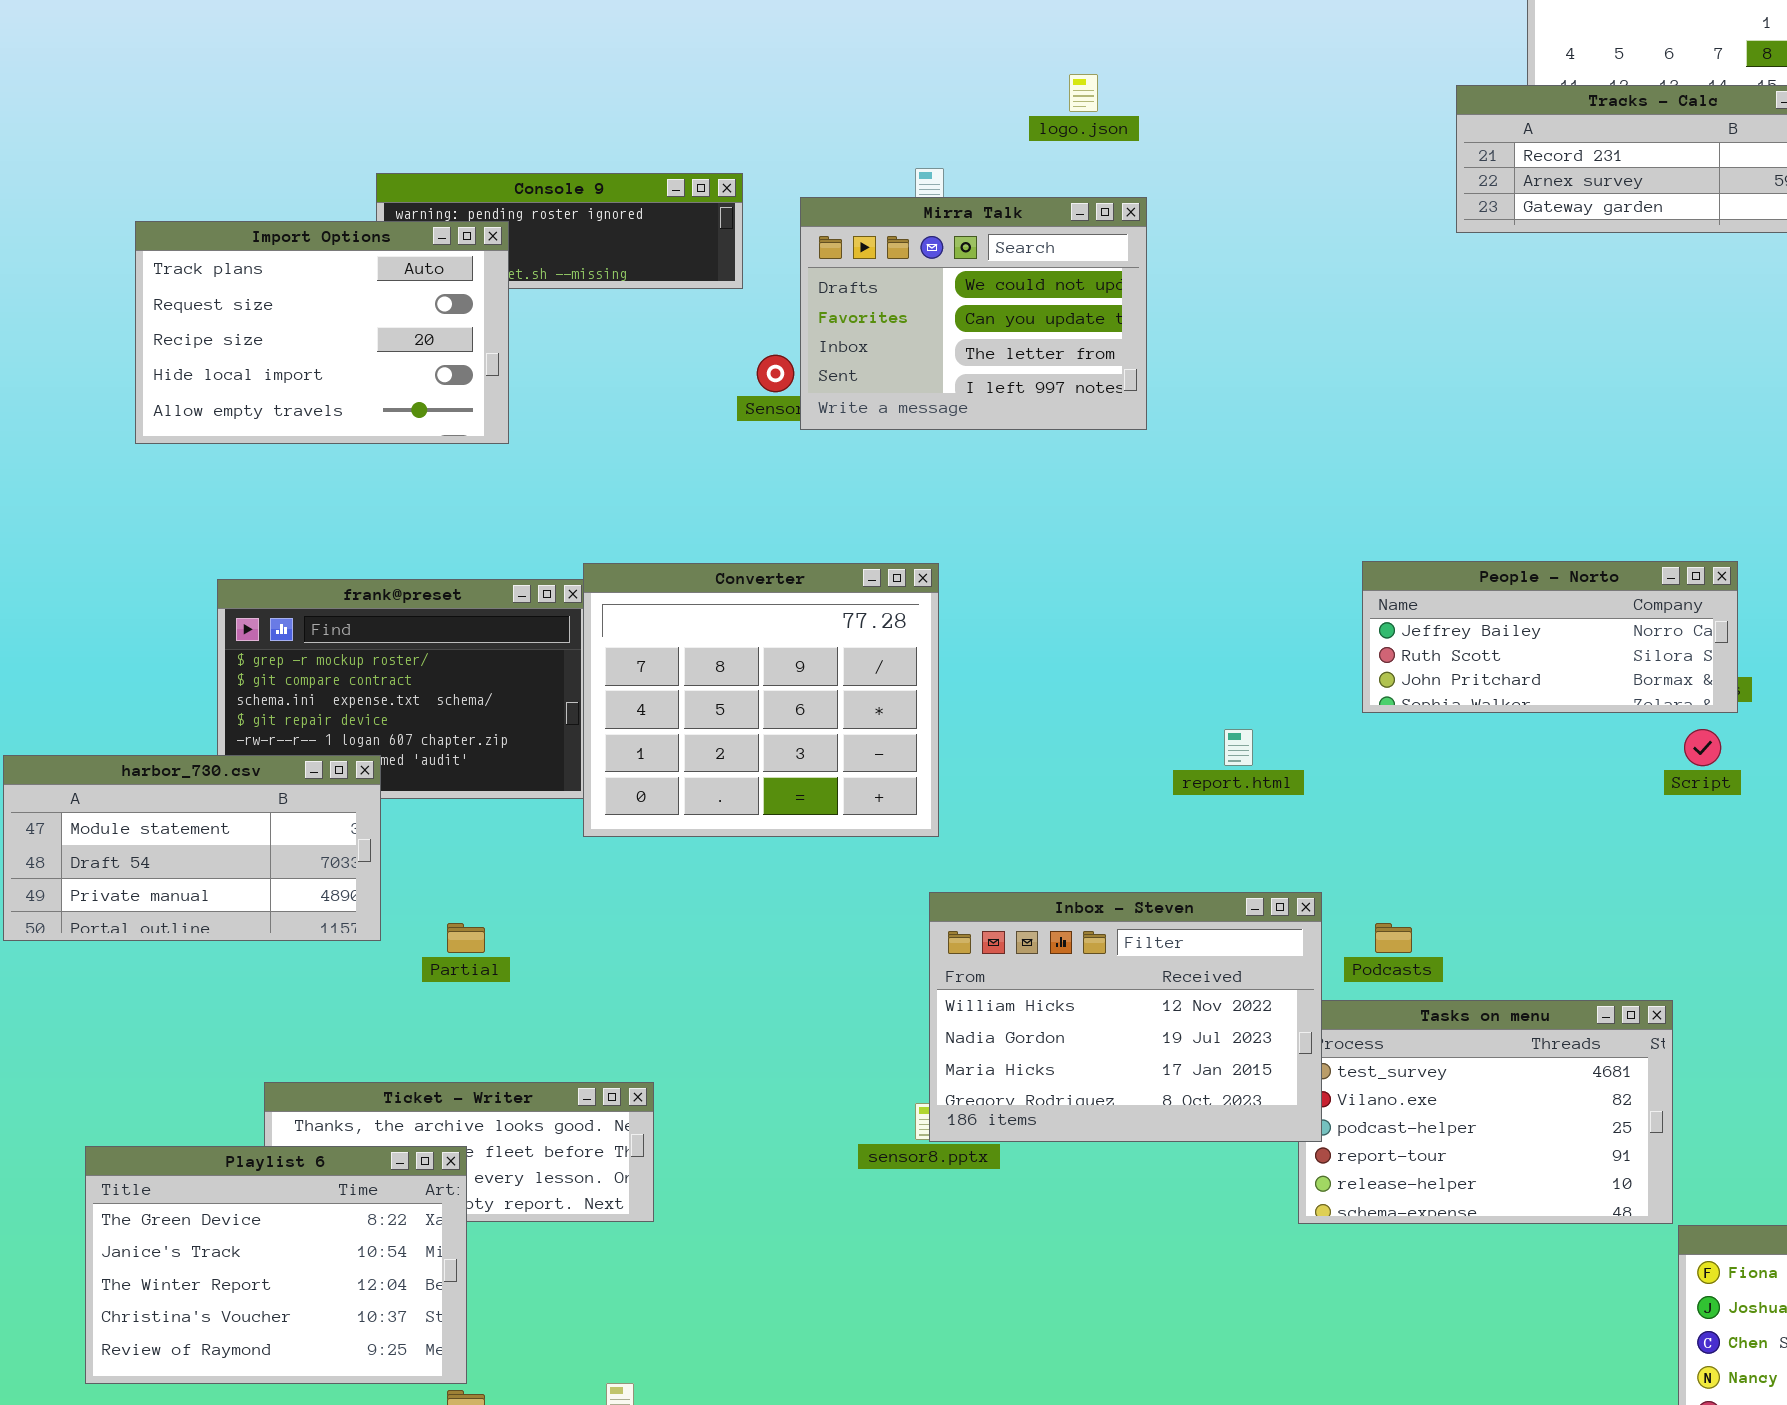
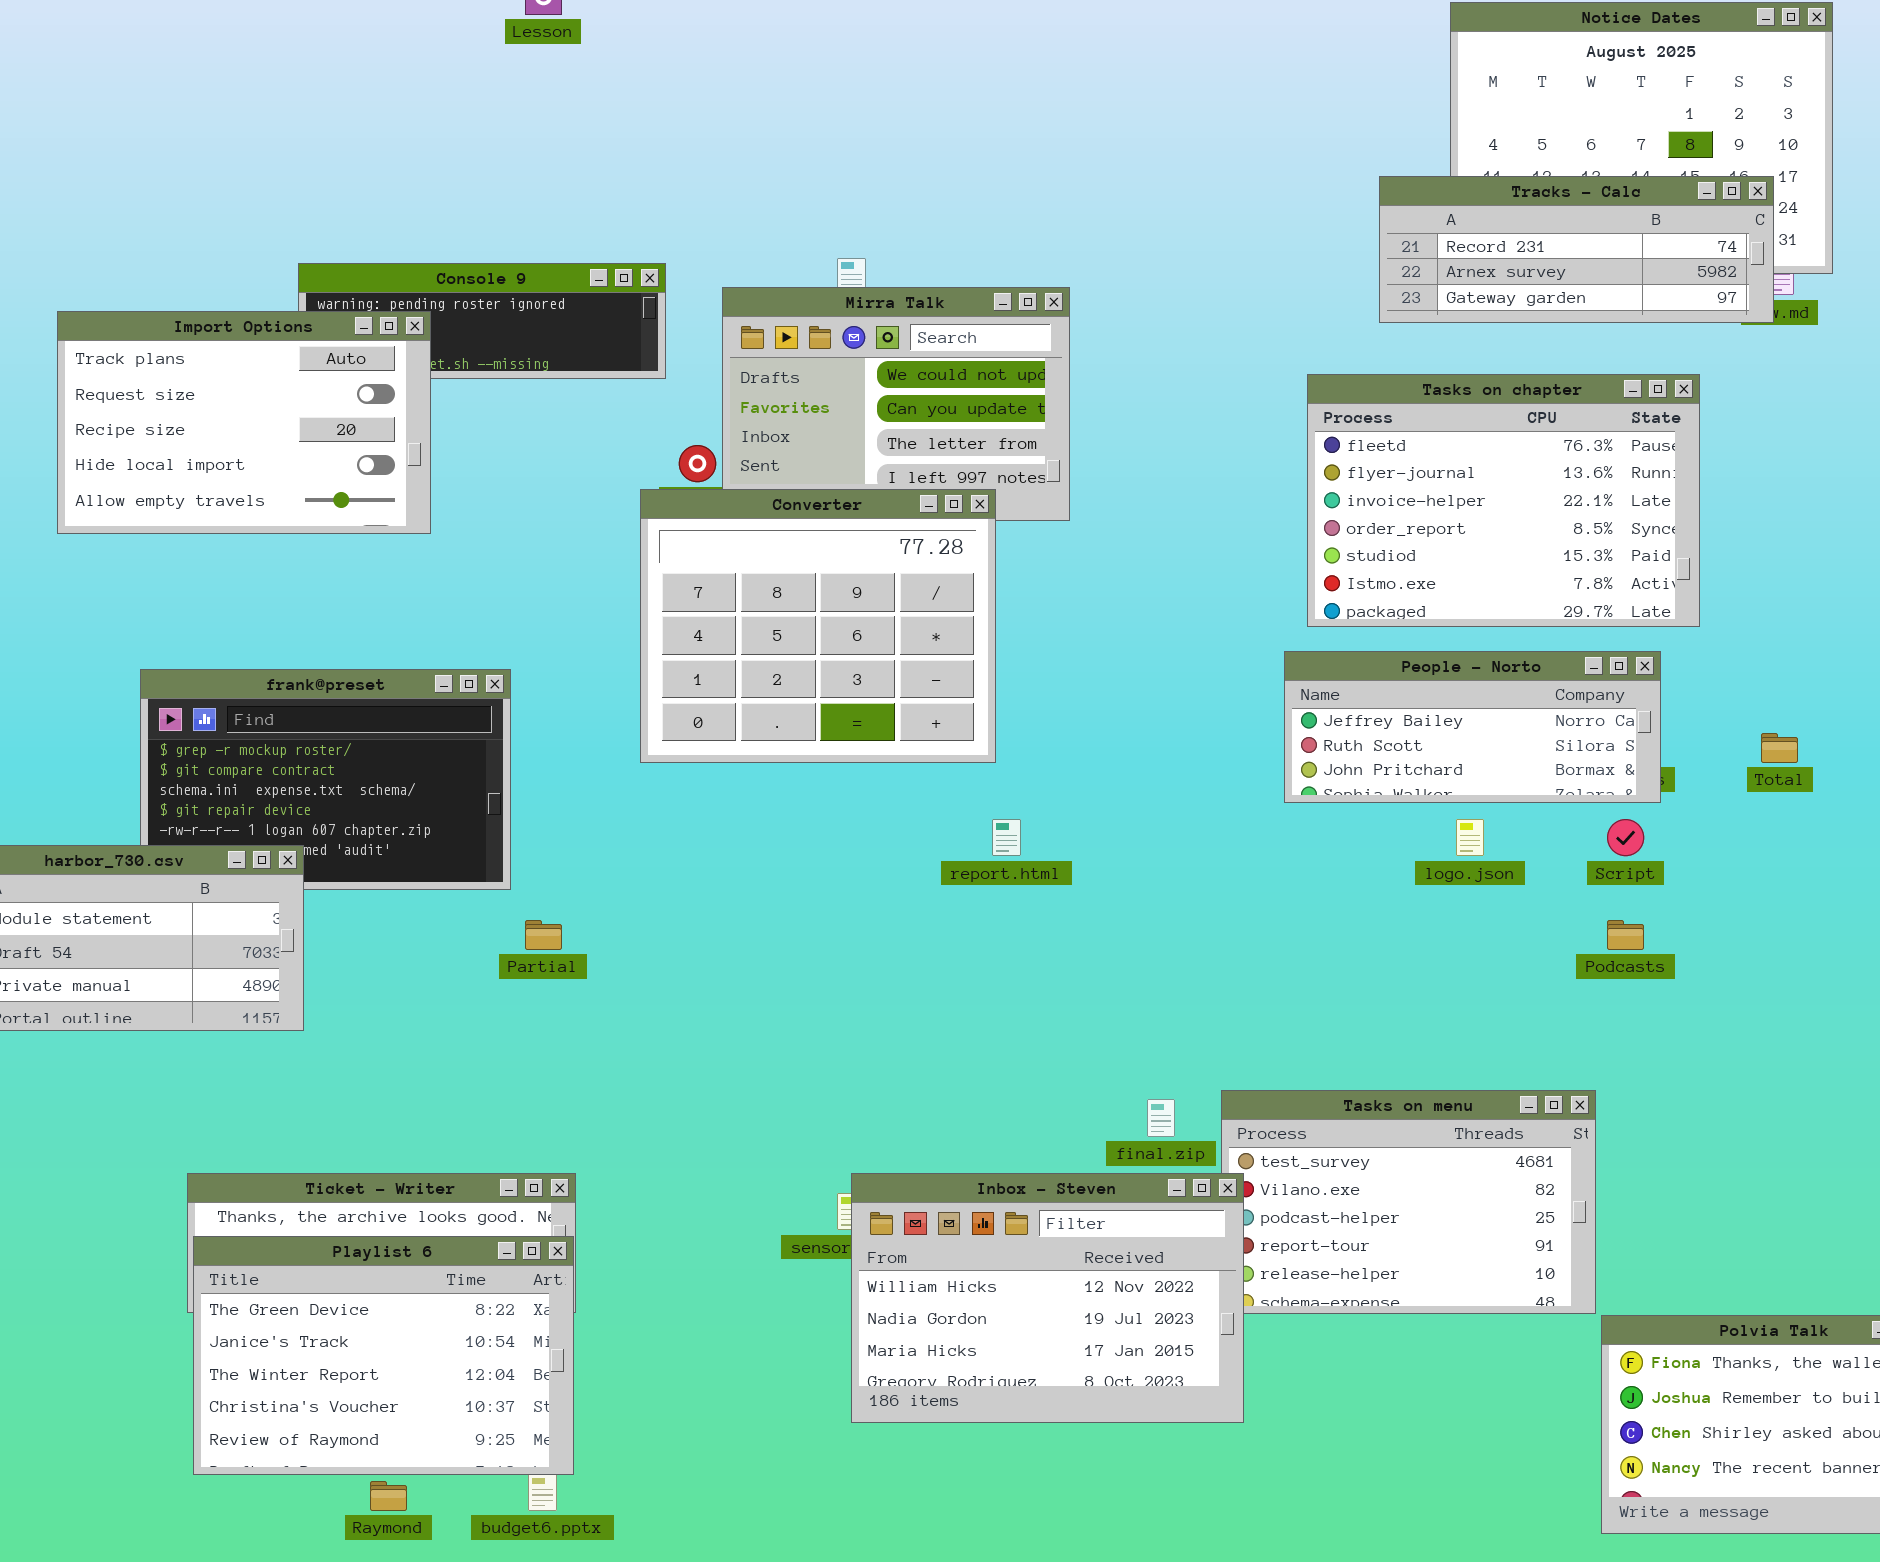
logo.json: [1069,74,1098,112] -> [1456,819,1484,856], moved
Tasks on chapter: none -> [1307,374,1700,627], opened
Converter: [583,563,939,837] -> [640,489,996,763], moved
report.html: [1224,729,1253,766] -> [992,819,1021,856], moved
Inbox - Steven: [929,892,1322,1142] -> [851,1173,1244,1423], moved
Partial: [447,923,485,953] -> [525,920,562,950], moved
Podcasts: [1375,923,1412,953] -> [1607,920,1644,950], moved
Playlist 6: [85,1146,467,1384] -> [193,1236,574,1475], moved

